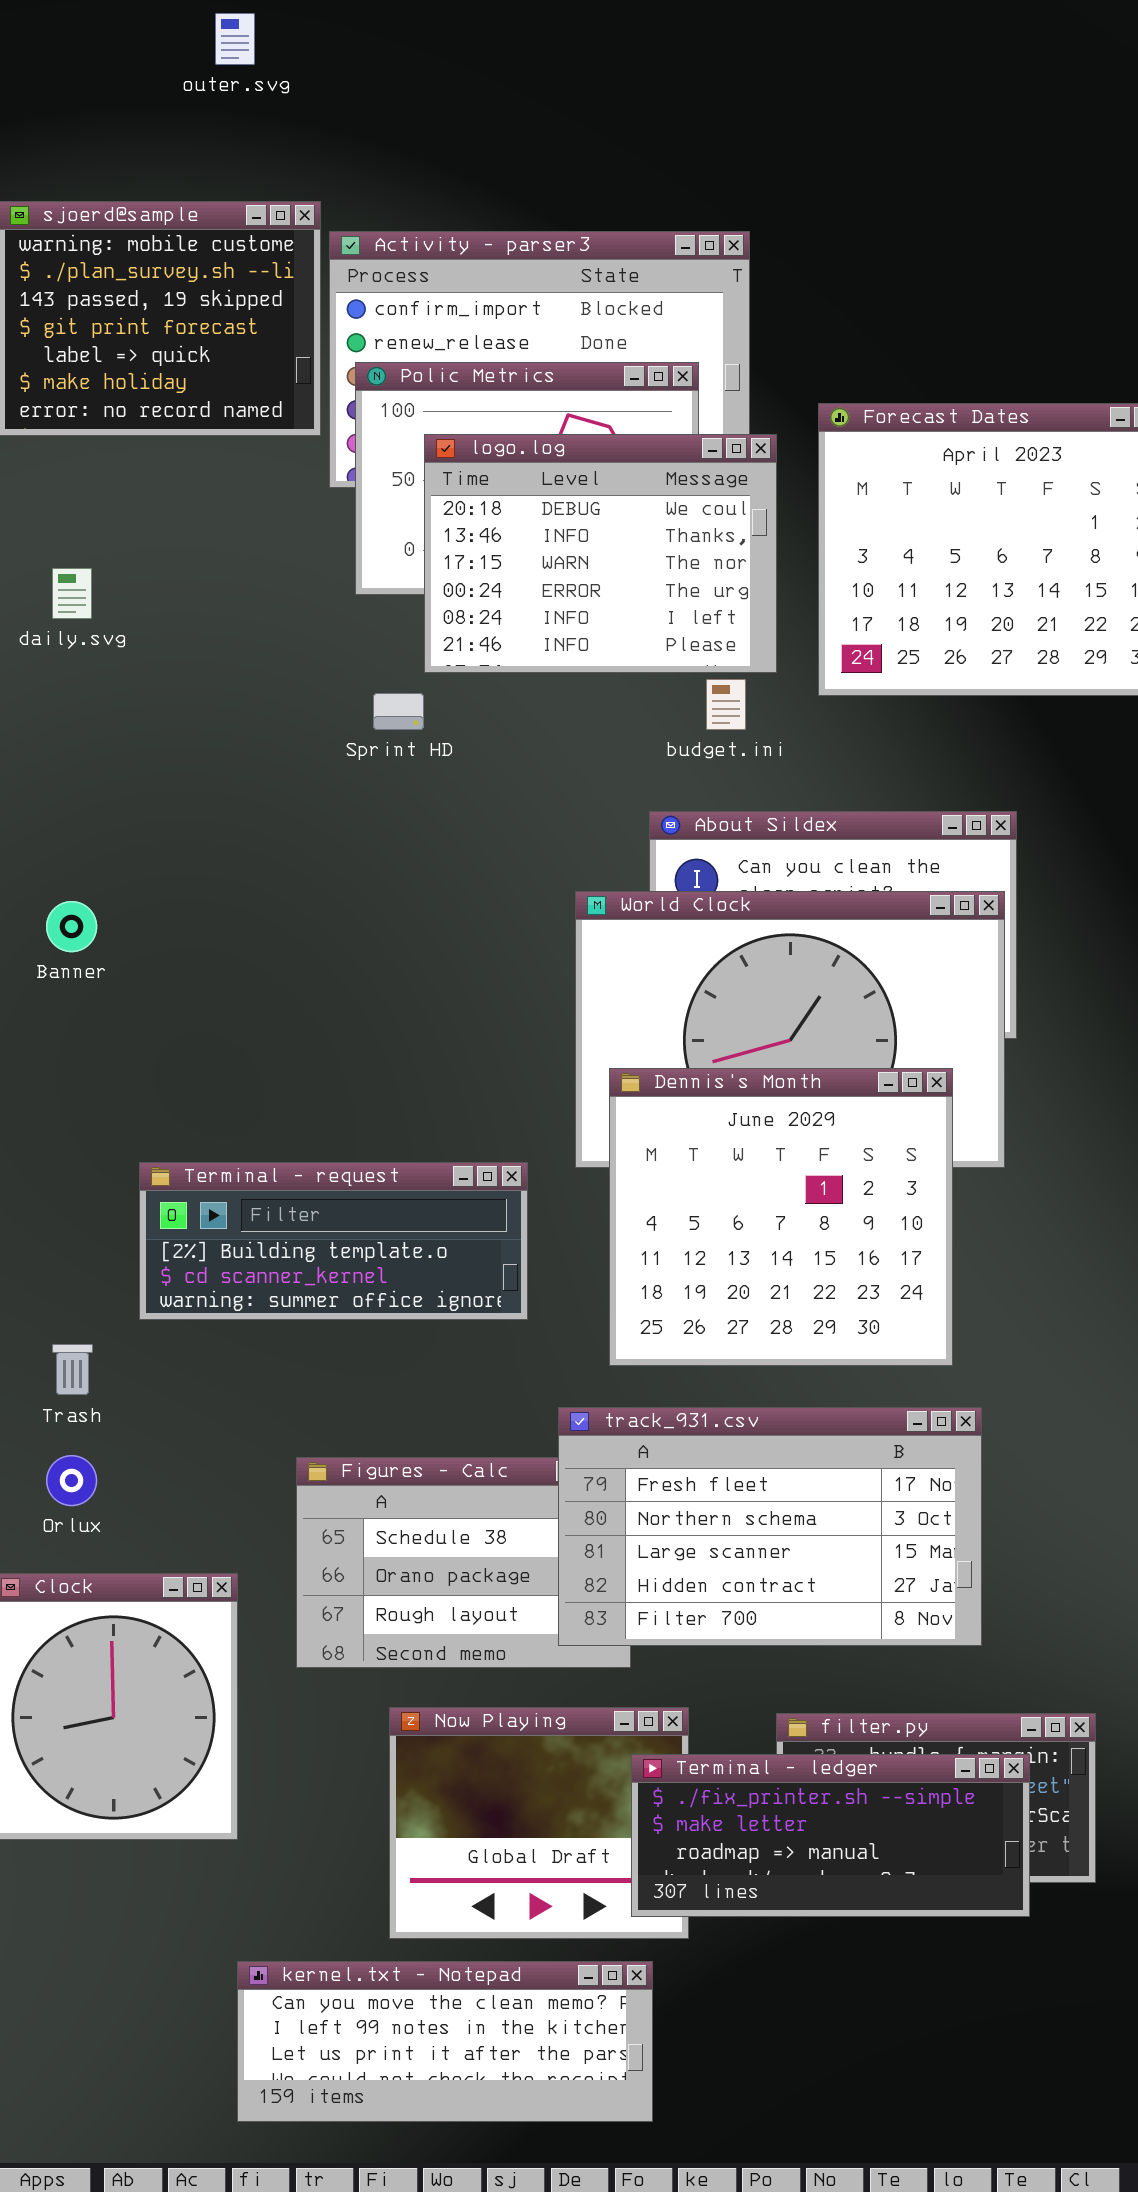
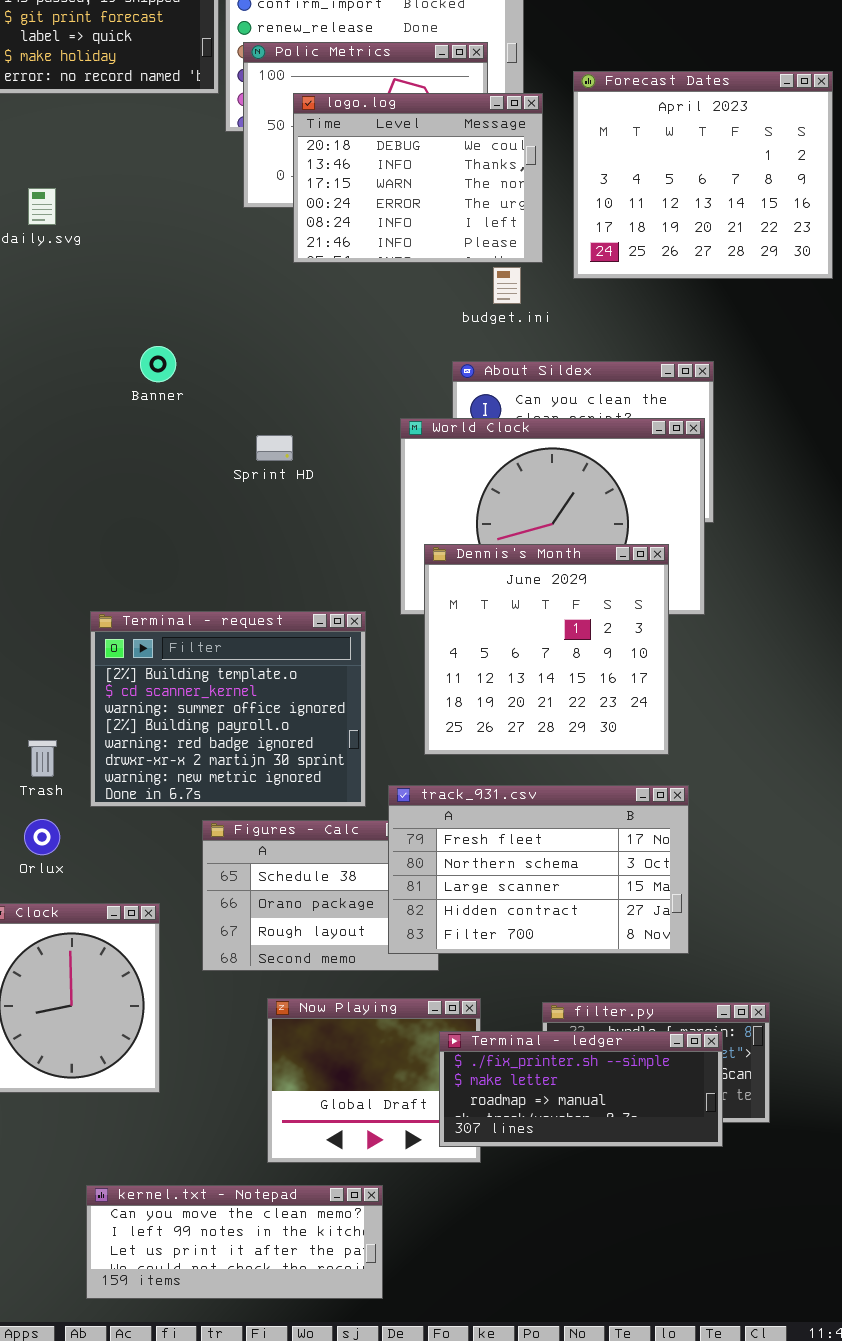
Sprint HD: [373,693,424,730] -> [256,435,293,461], moved
Banner: [46,901,97,952] -> [140,346,176,382], moved
Terminal - request: [139,1162,528,1320] -> [90,611,366,807], resized
kernel.txt - Notepad: [237,1961,653,2122] -> [86,1185,383,1299], moved

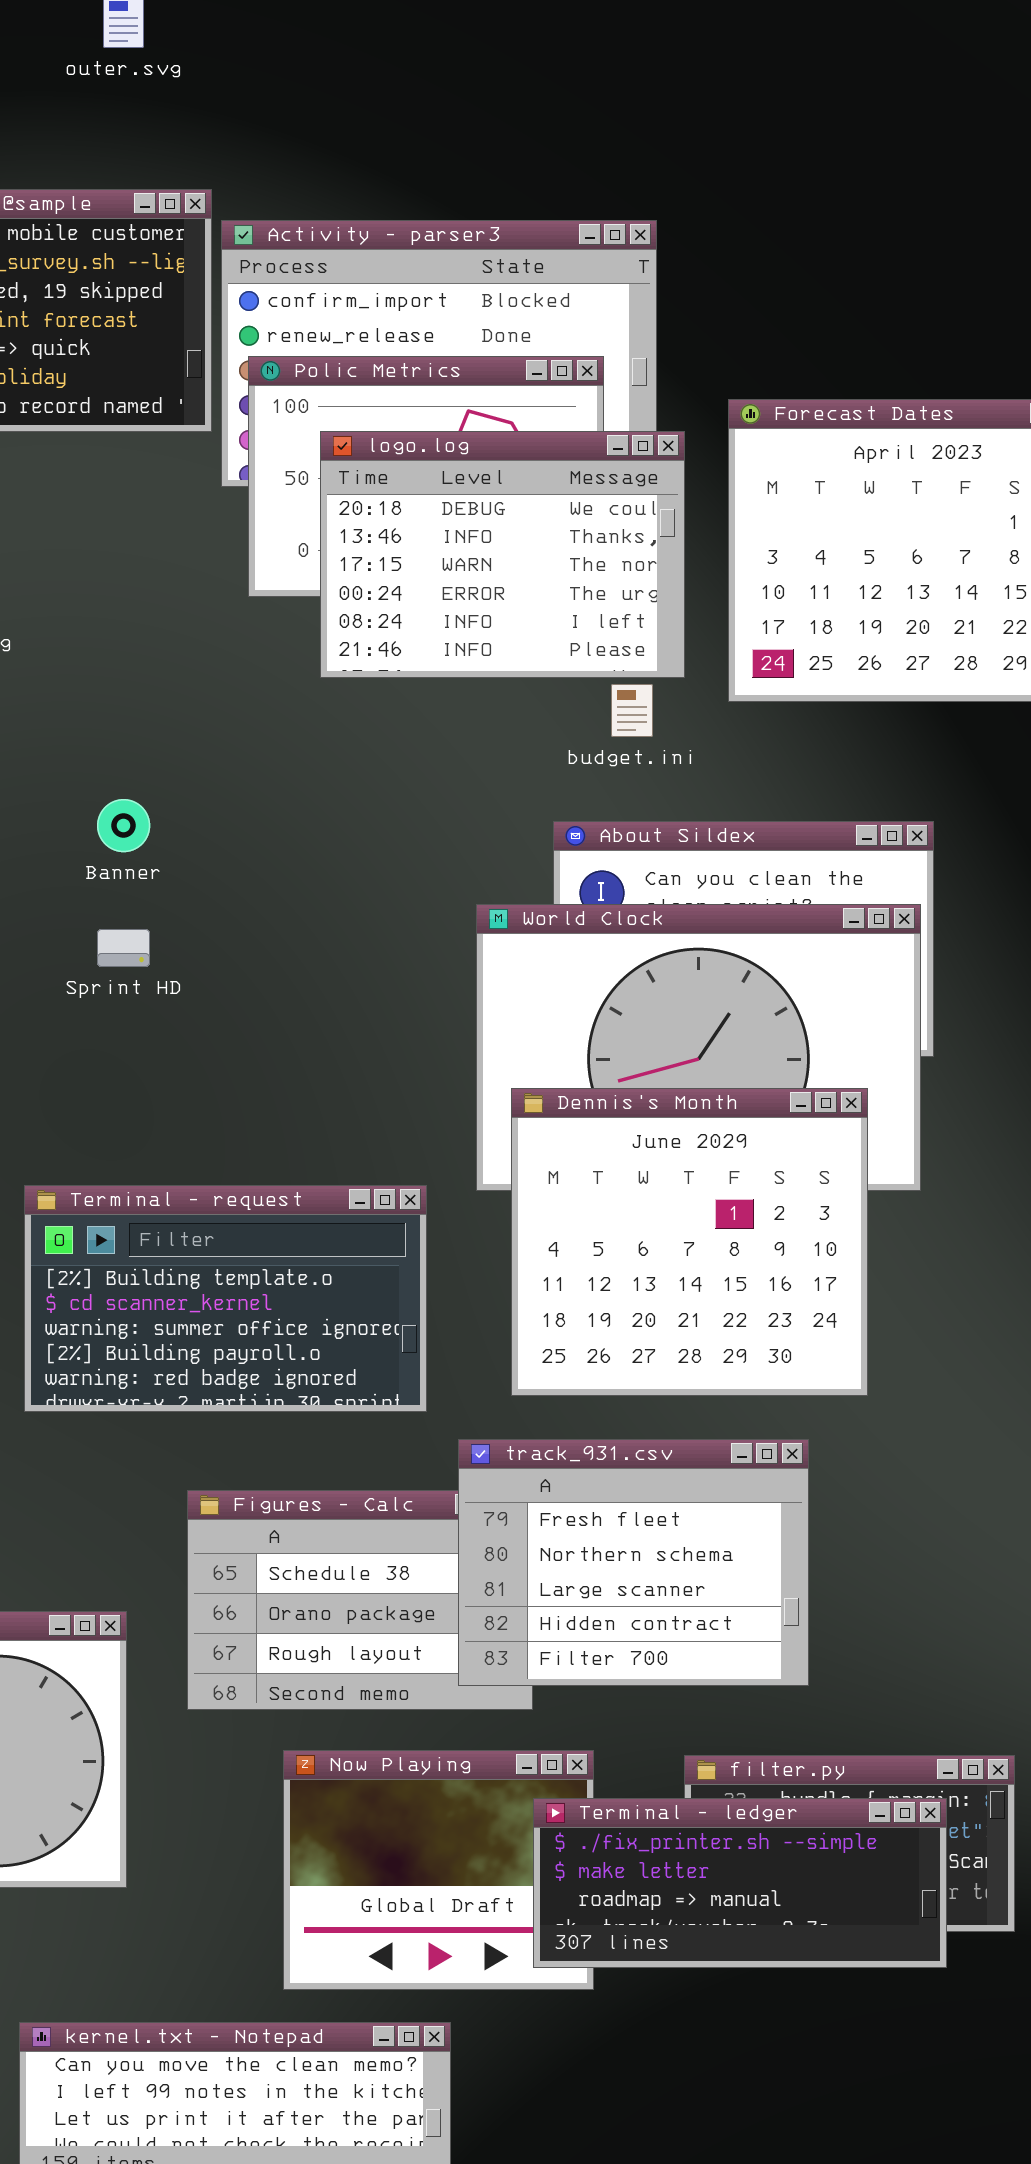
Sprint HD: [256,435,293,461] -> [97,929,150,967], moved
Terminal - request: [90,611,366,807] -> [24,1185,427,1412], resized
track_931.csv: [388,785,689,954] -> [458,1439,809,1686], resized

